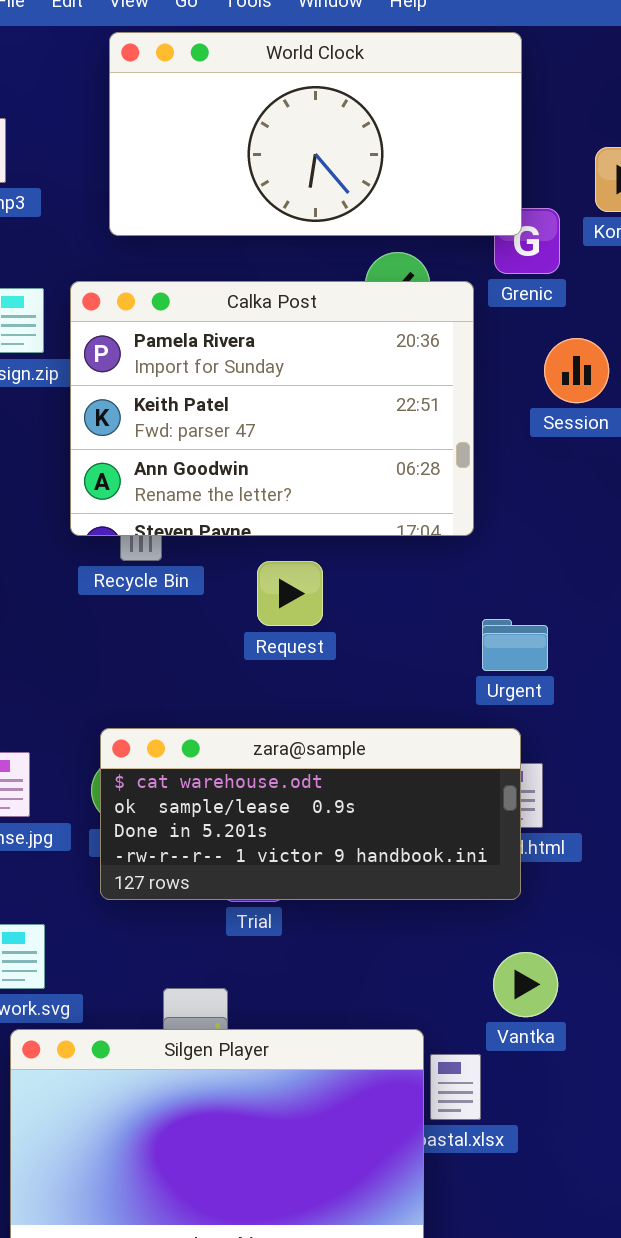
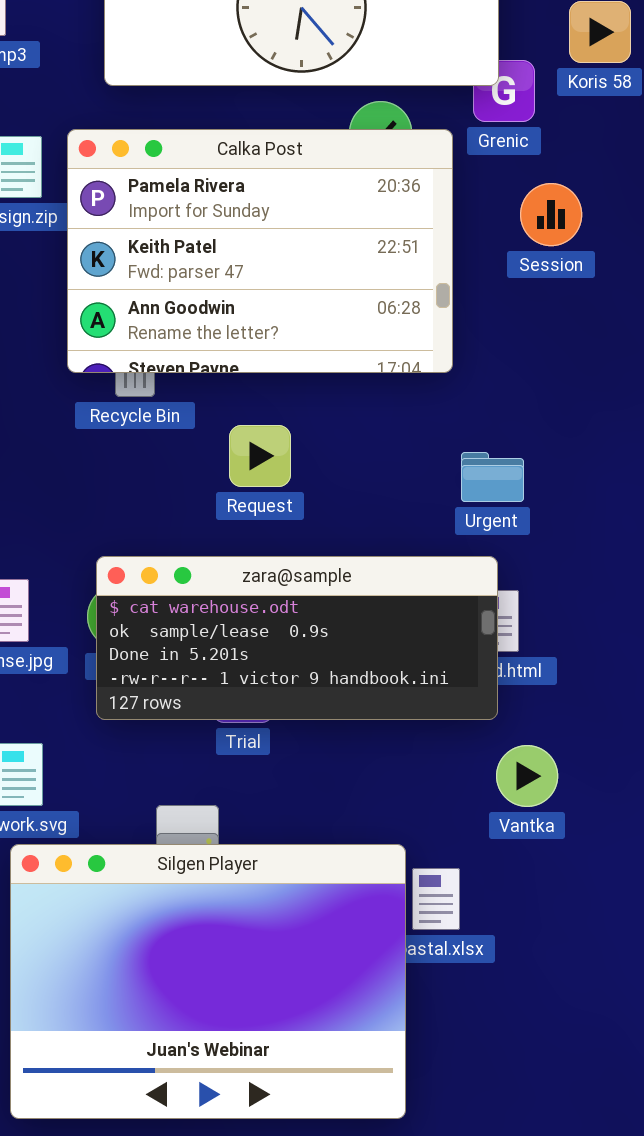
Request: [257,561,323,626] -> [229,425,291,487], moved
Vantka: [493,952,558,1017] -> [496,745,558,807], moved

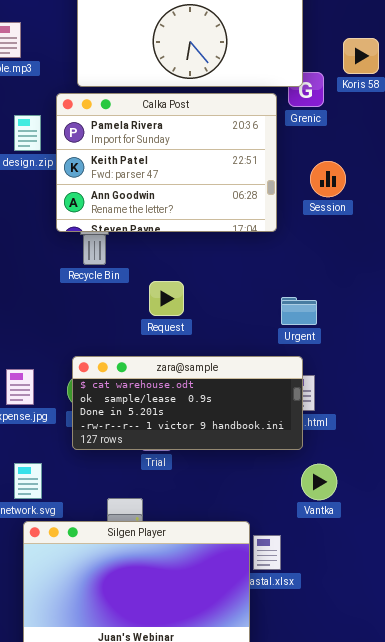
Calka Post: [67,129,453,373] -> [56,93,277,232], moved
Session: [520,183,582,246] -> [310,161,346,197], moved

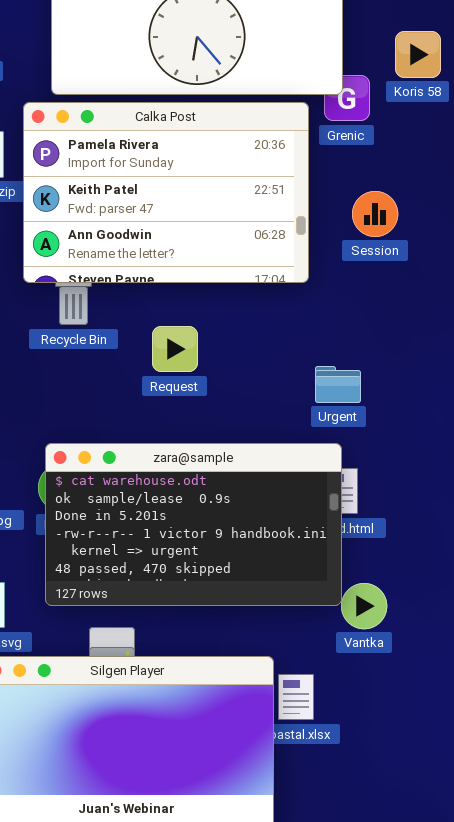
Request: [149,281,184,316] -> [152,326,198,372], moved
zara@sample: [72,356,303,450] -> [45,443,342,606], resized

